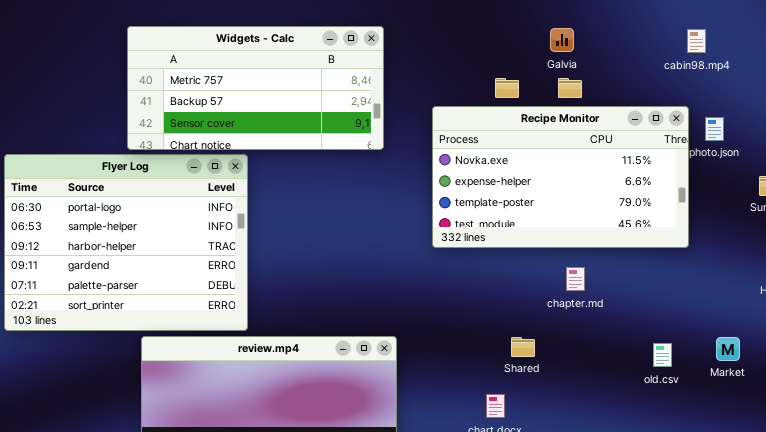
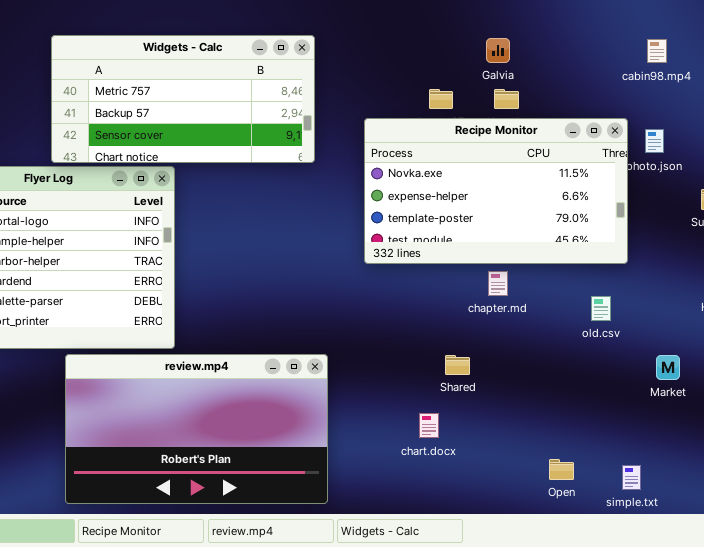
cabin98.mp4: [687,29,706,53] -> [647,39,667,63], moved
chapter.md: [566,267,585,291] -> [488,271,508,296], moved
old.csv: [653,343,672,367] -> [591,296,611,321], moved

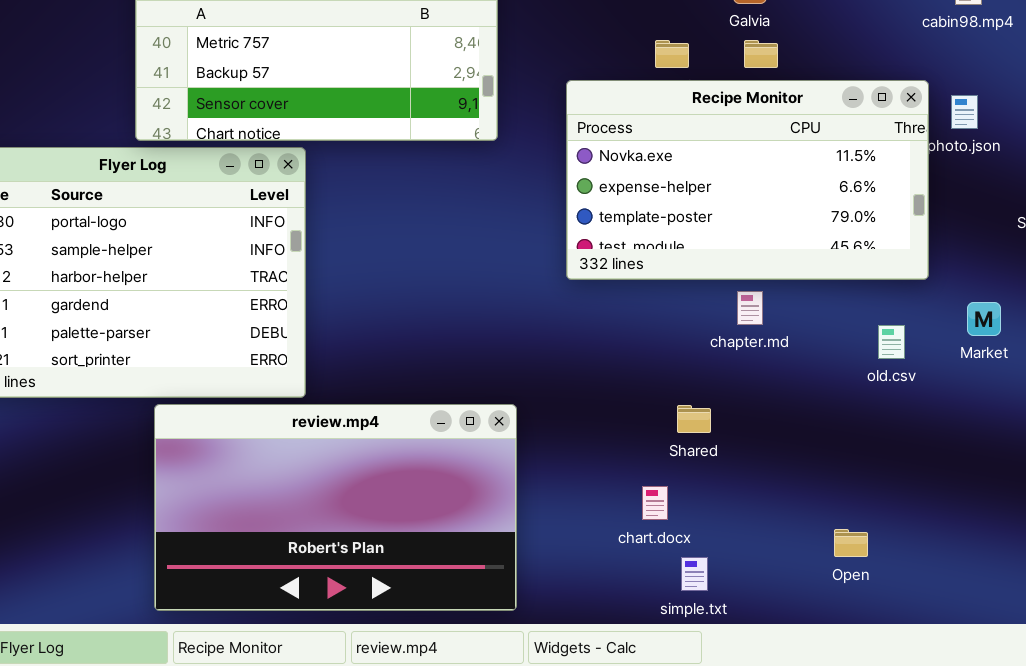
Market: [656,355,680,380] -> [967,302,1001,336], moved
Open: [549,459,574,480] -> [834,529,868,557], moved
simple.txt: [622,465,641,490] -> [681,557,708,591], moved

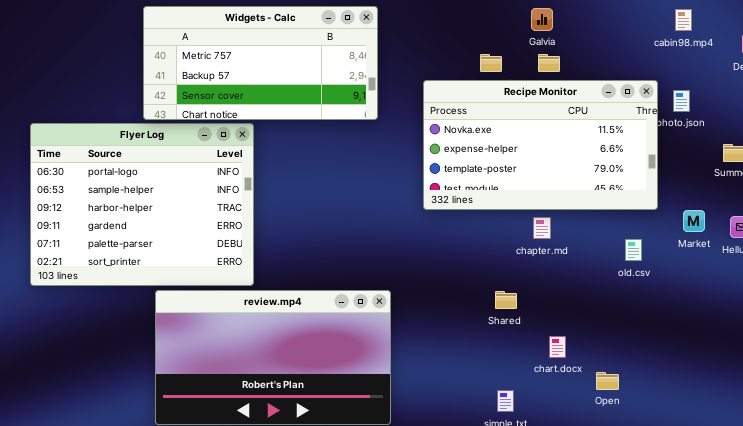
Market: [967,302,1001,336] -> [683,210,705,232], moved
chart.docx: [642,486,668,520] -> [549,336,566,358], moved

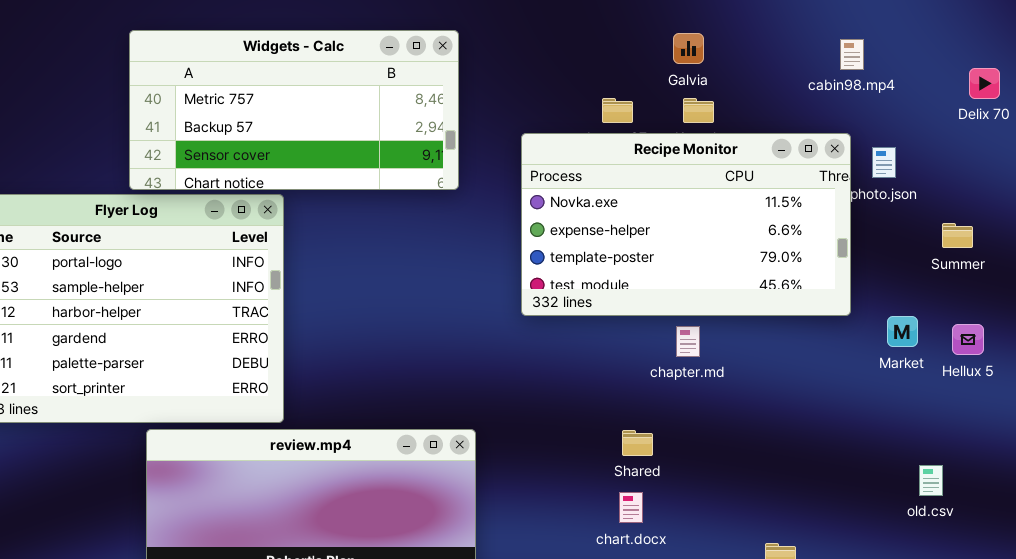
cabin98.mp4: [675,9,692,31] -> [840,39,864,70], moved
old.csv: [625,239,642,261] -> [919,465,943,496], moved
chart.docx: [549,336,566,358] -> [619,492,643,523], moved

